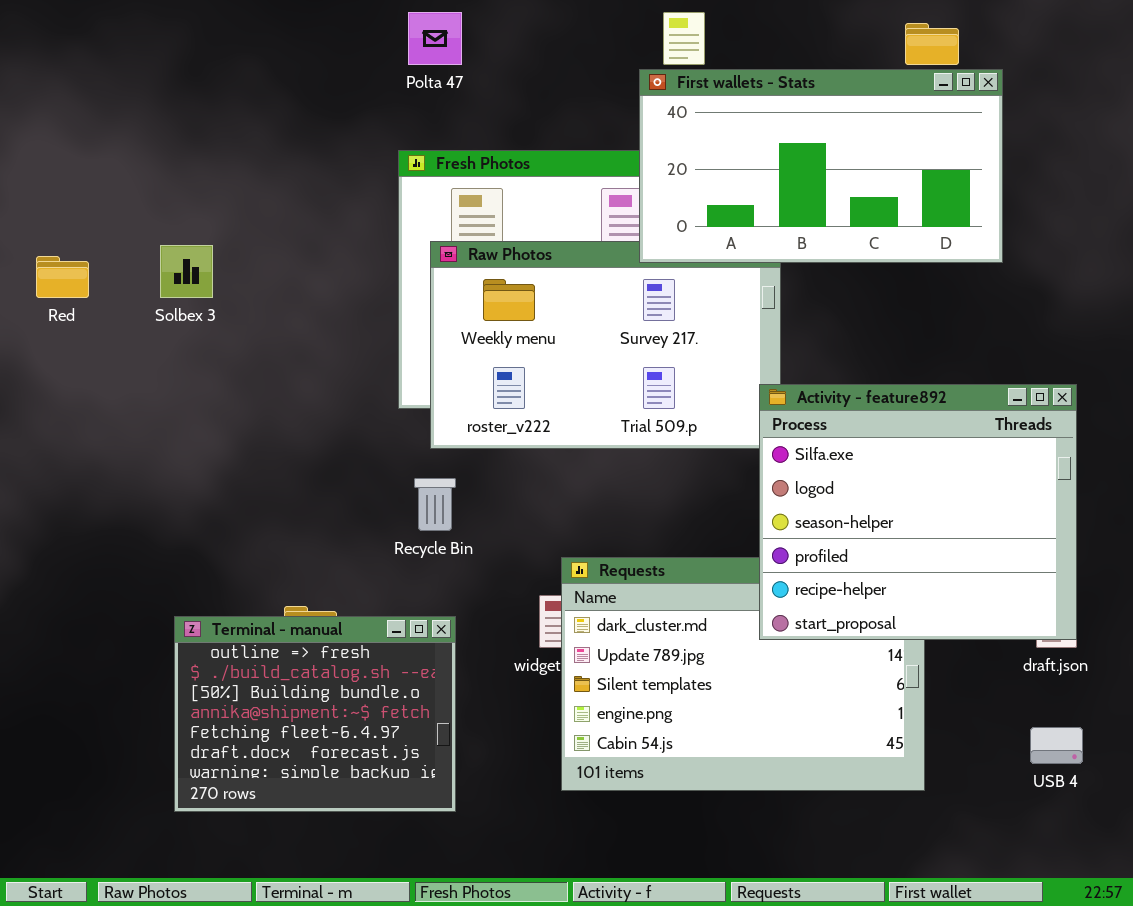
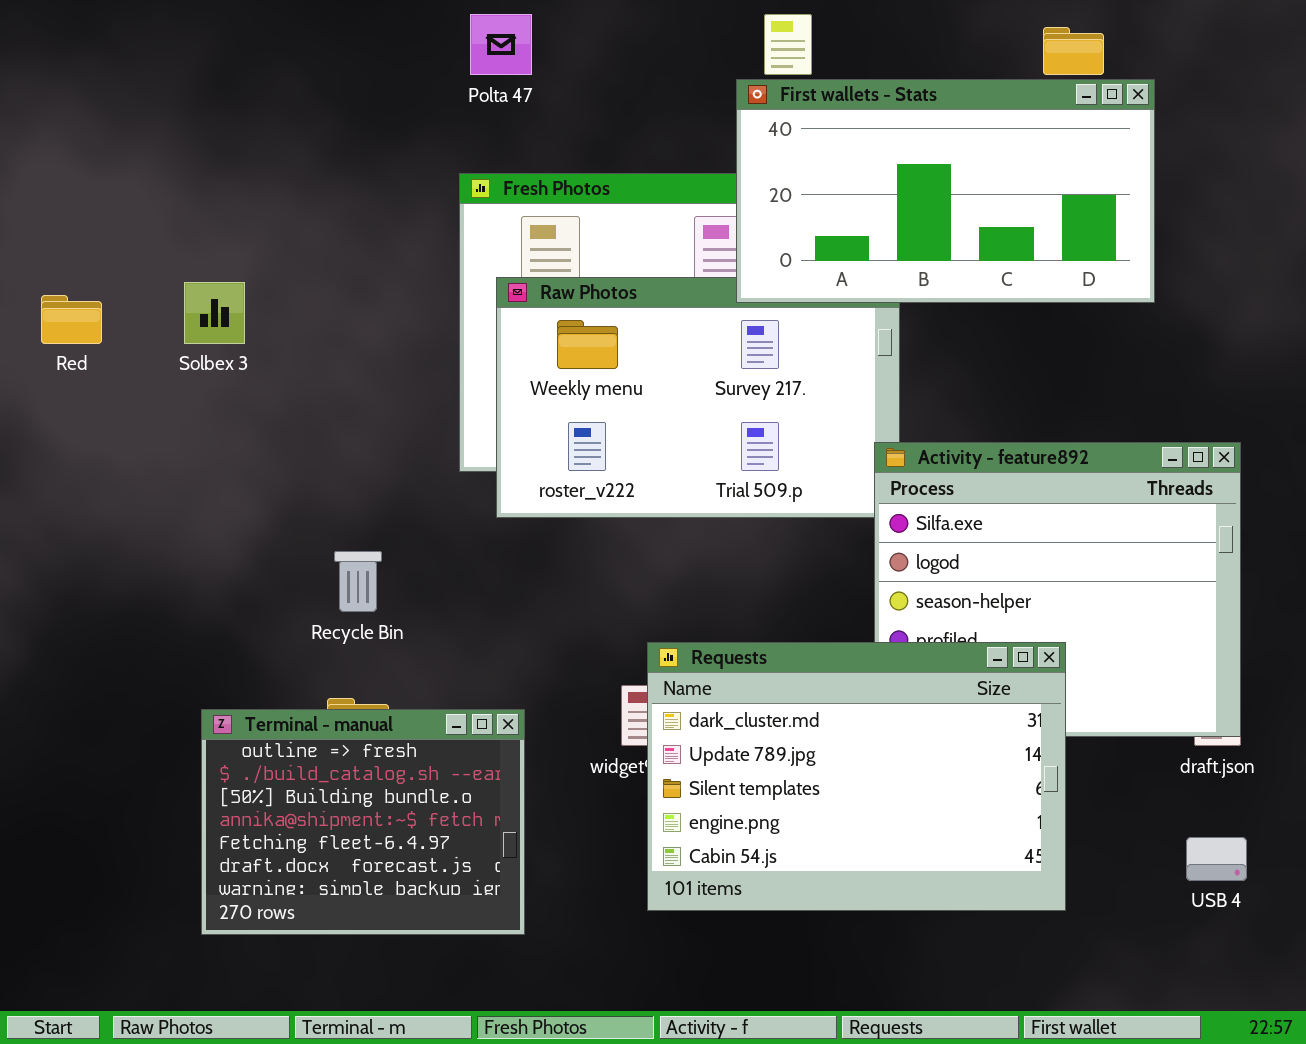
Recycle Bin: [414,478,456,531] -> [334,551,382,612], moved
Requests: [561,557,925,791] -> [647,642,1066,911], raised

